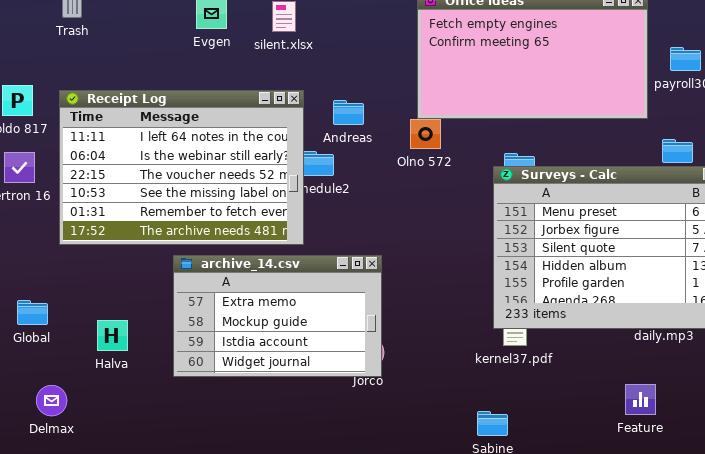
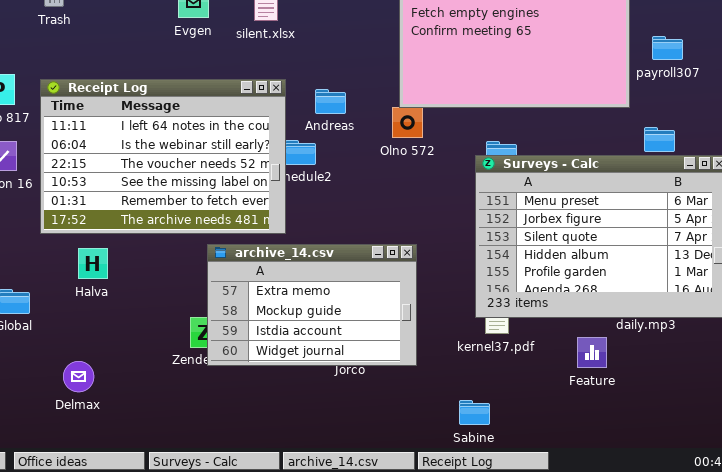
archive_14.csv: [173,255,382,377] -> [207,244,417,366], moved
Halva: [97,320,128,351] -> [78,248,108,279], moved
Feature: [625,384,656,415] -> [577,337,607,368], moved
Delmax: [36,385,67,416] -> [63,361,94,392], moved

